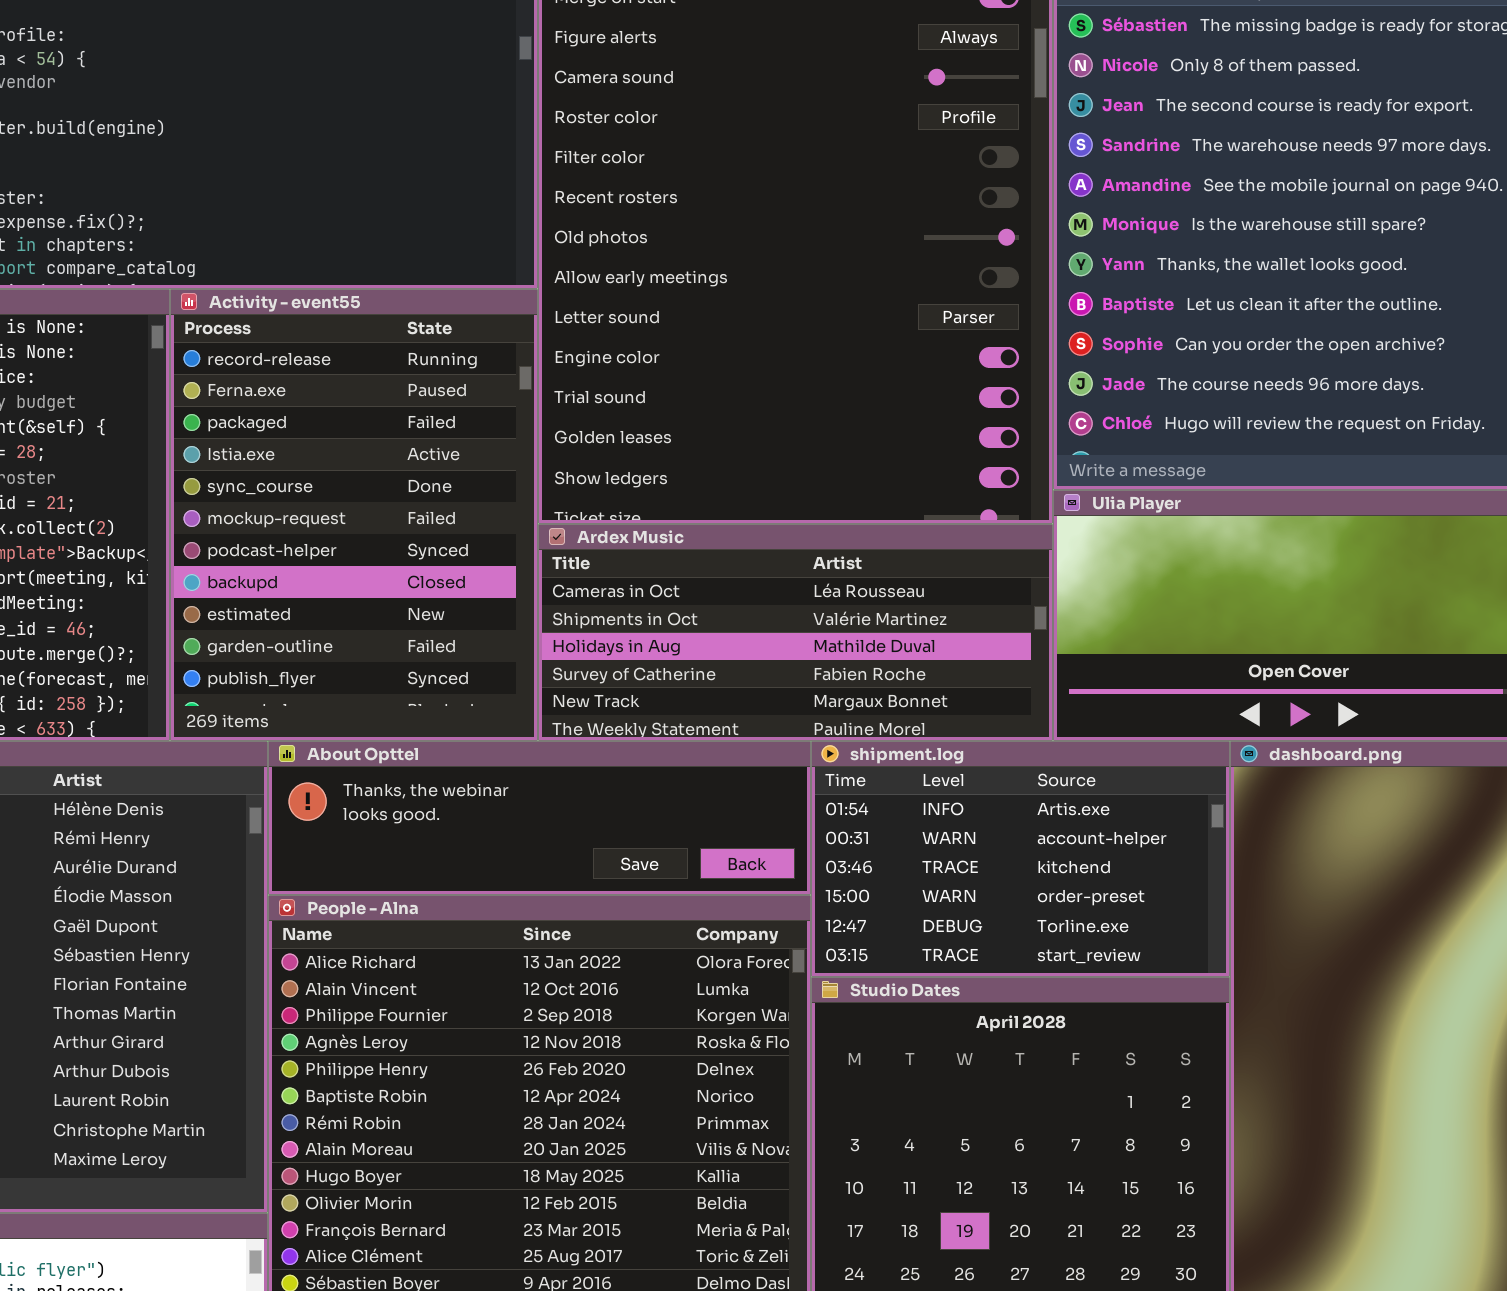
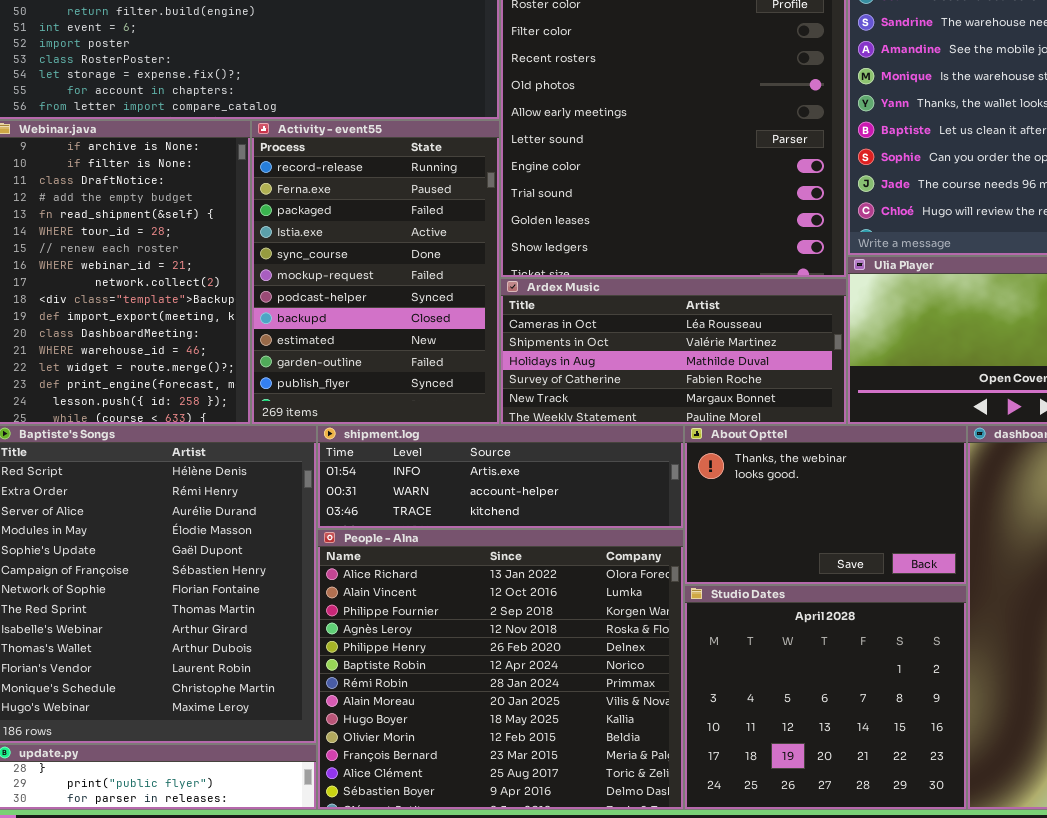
About Opttel: [268,741,811,895] -> [684,425,967,585], moved, resized
shipment.log: [811,741,1230,977] -> [317,425,684,529], moved, resized

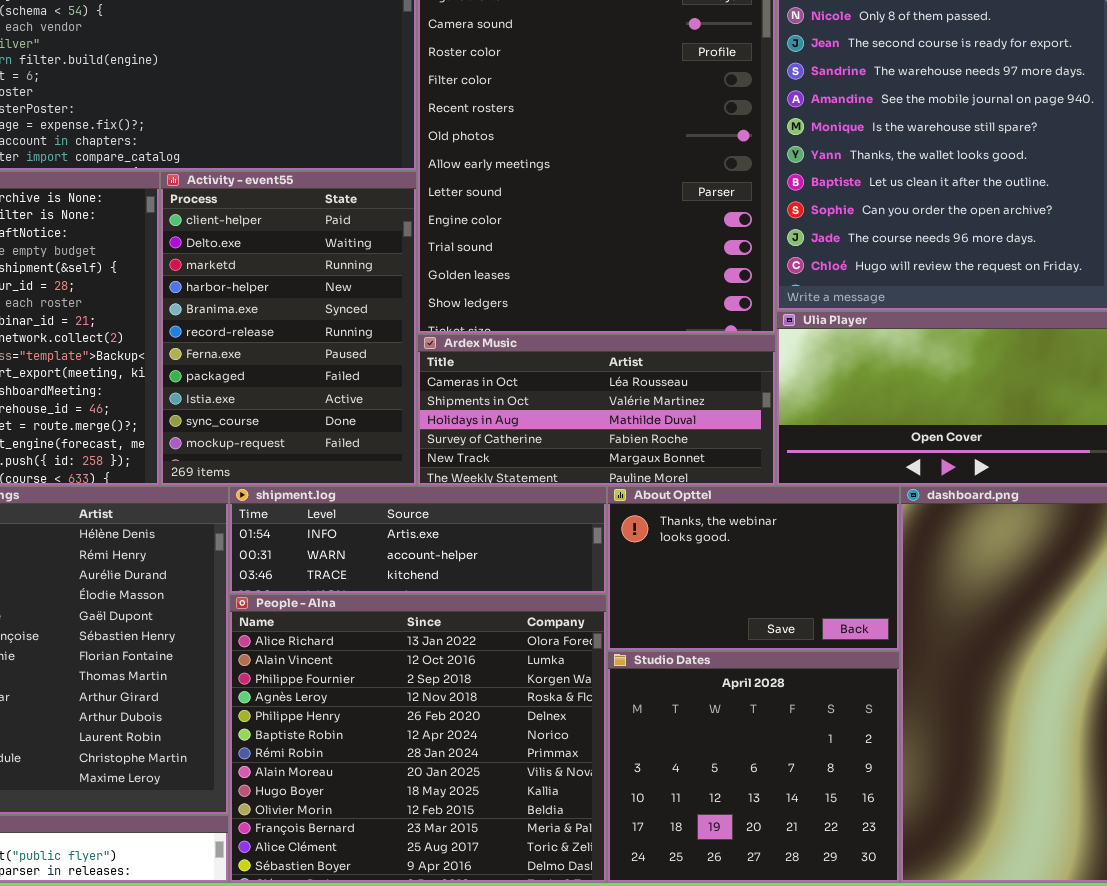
Activity - event55: [251,120,500,425] -> [160,171,417,486], scrolled up 5 rows

